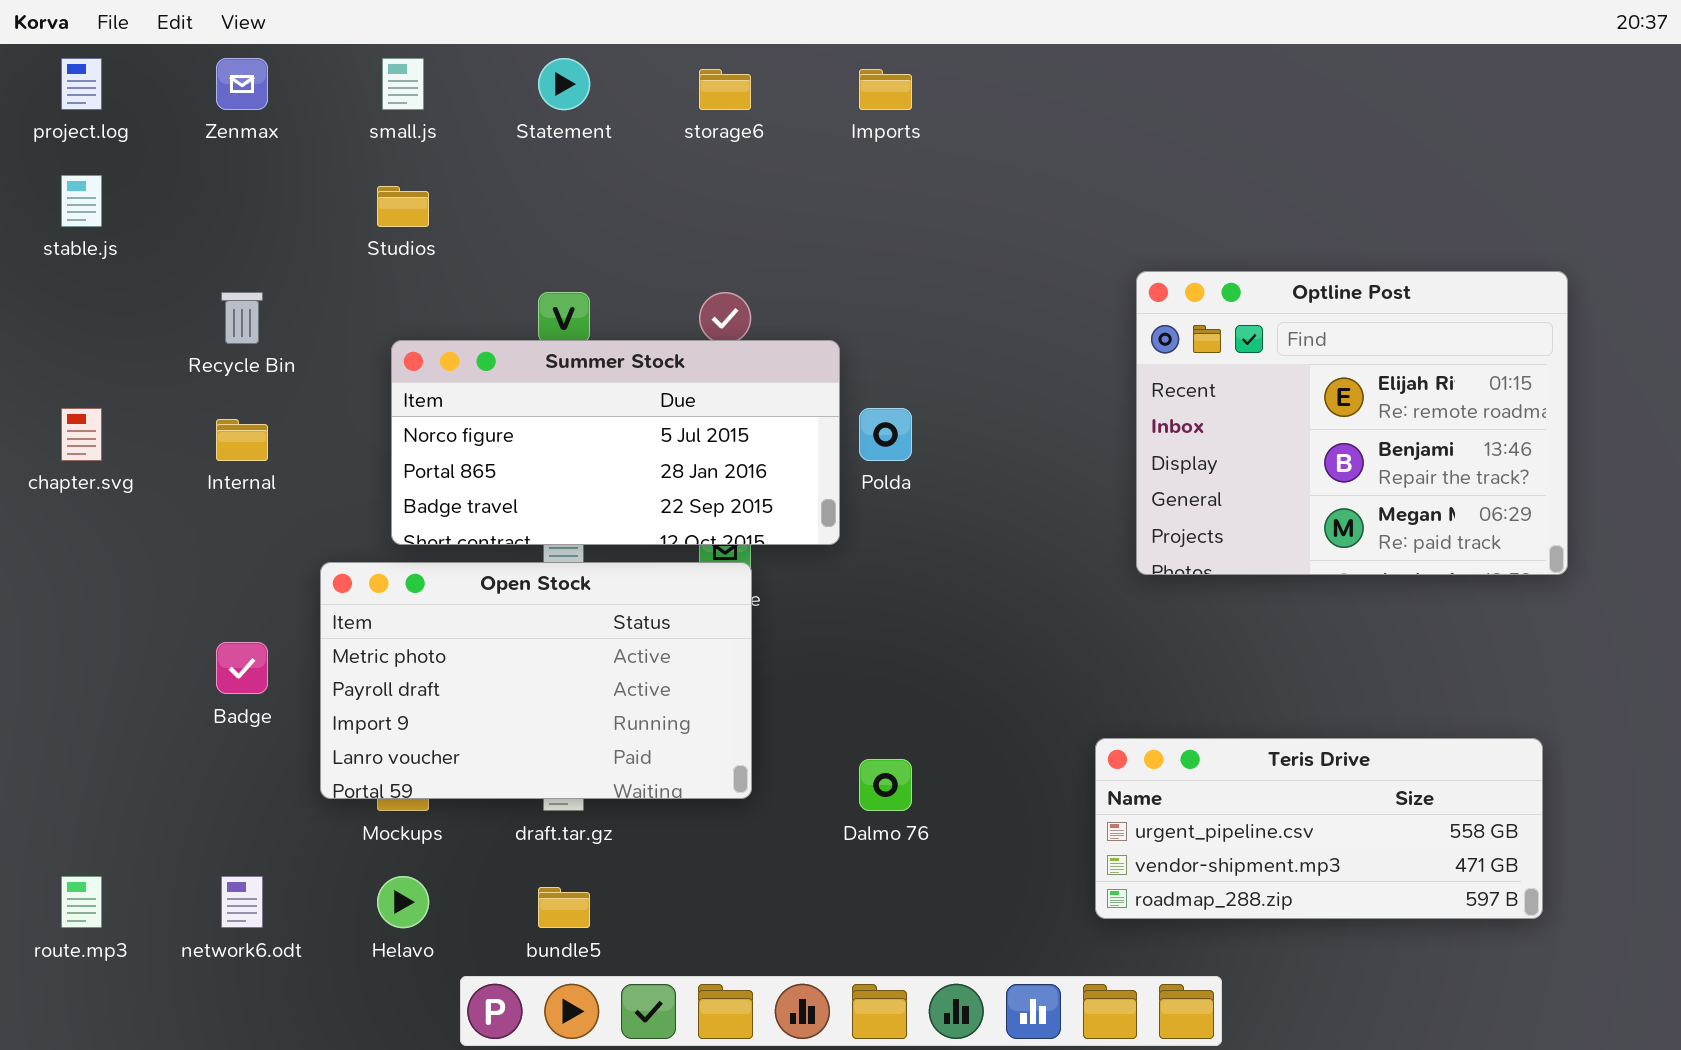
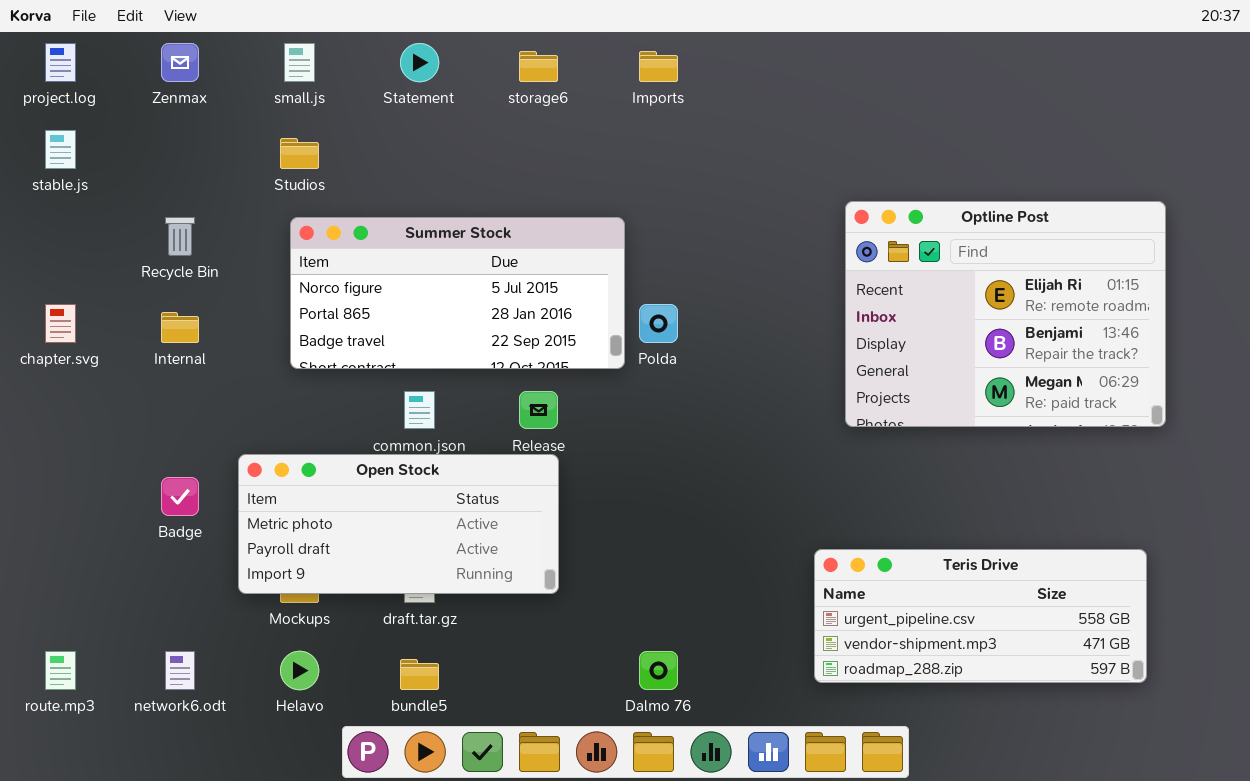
Summer Stock: [391,340,840,545] -> [290,217,625,369], moved
Open Stock: [320,562,752,799] -> [238,454,559,594], resized
Dalmo 76: [859,759,912,811] -> [639,651,678,690], moved

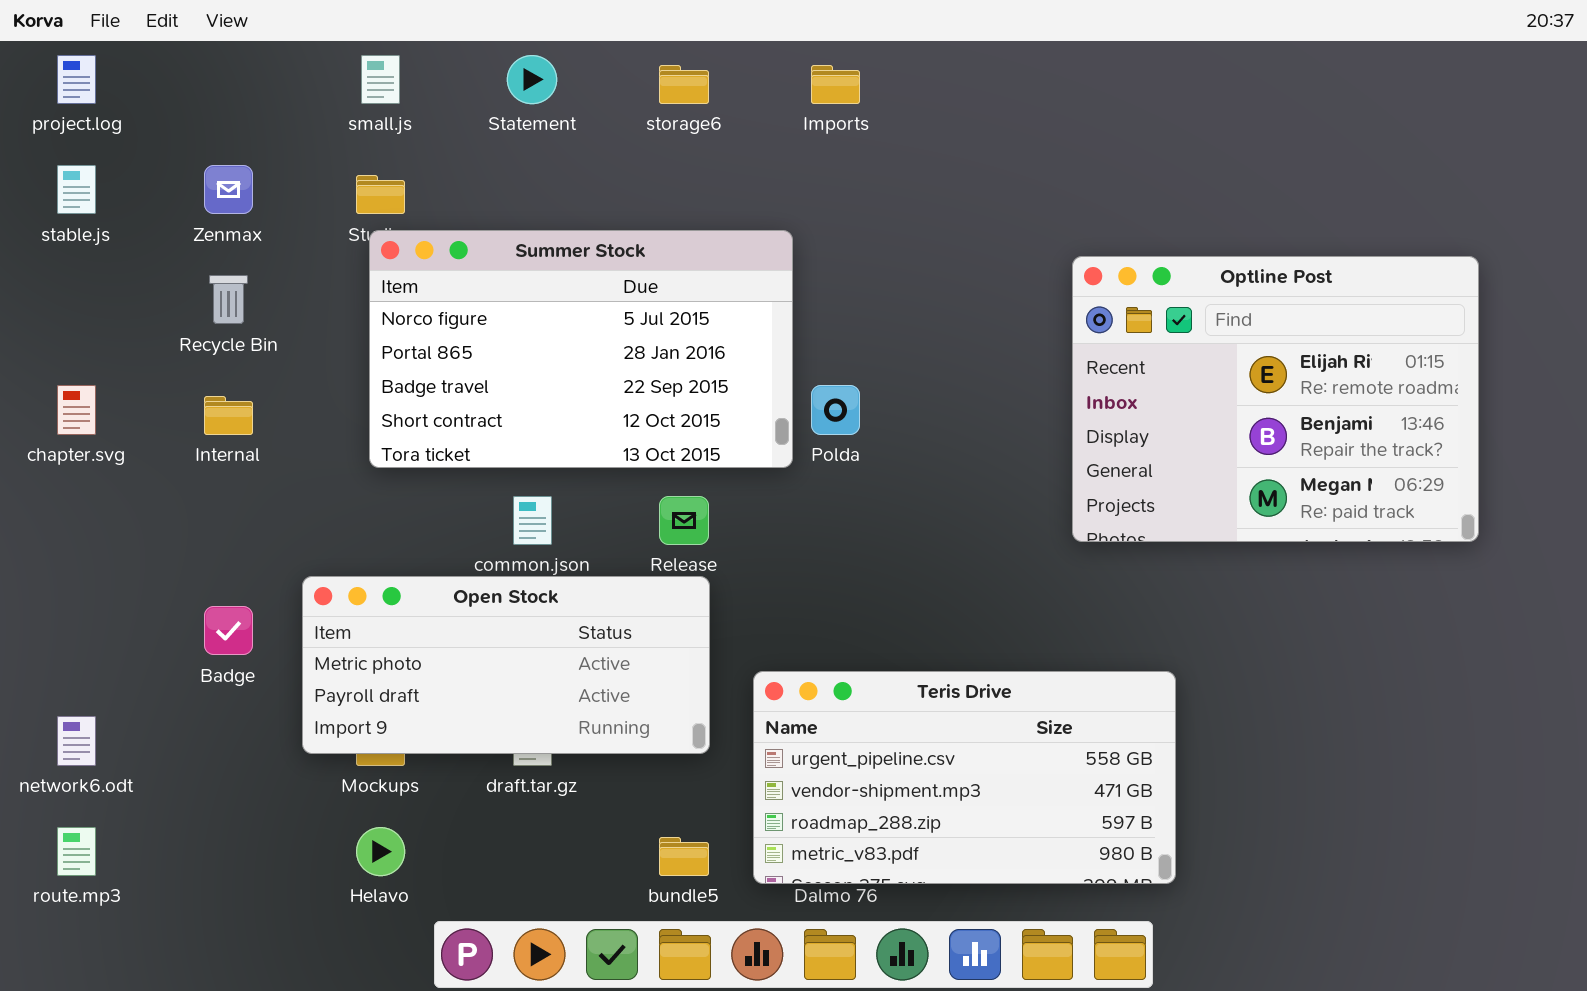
Zenmax: [161,43,199,82] -> [204,165,253,214], moved
Summer Stock: [290,217,625,369] -> [369,230,793,468], resized
Teris Drive: [814,549,1147,683] -> [753,671,1176,884], moved, resized
network6.odt: [165,651,195,690] -> [57,716,96,766], moved
bundle5: [400,659,439,690] -> [659,837,709,876], moved

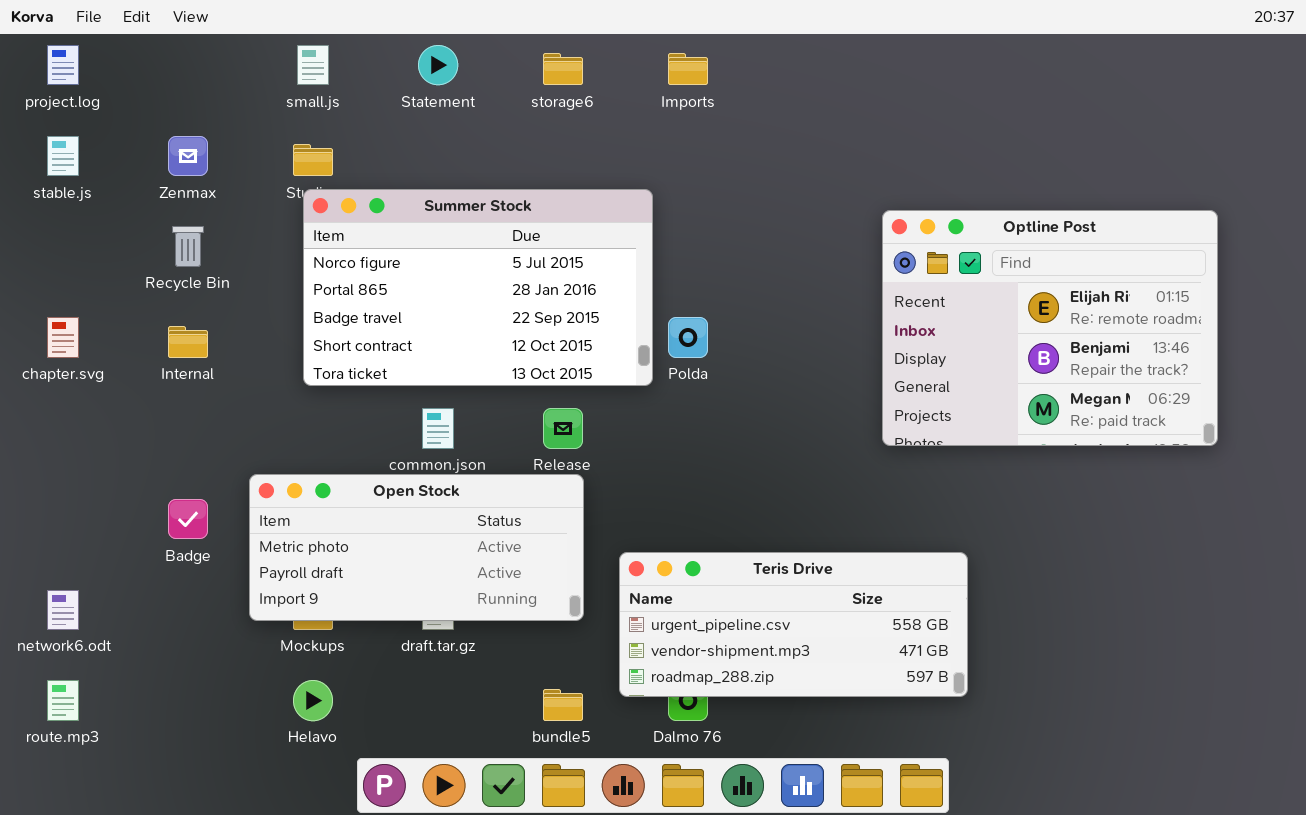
Teris Drive: [753,671,1176,884] -> [619,552,968,697], resized

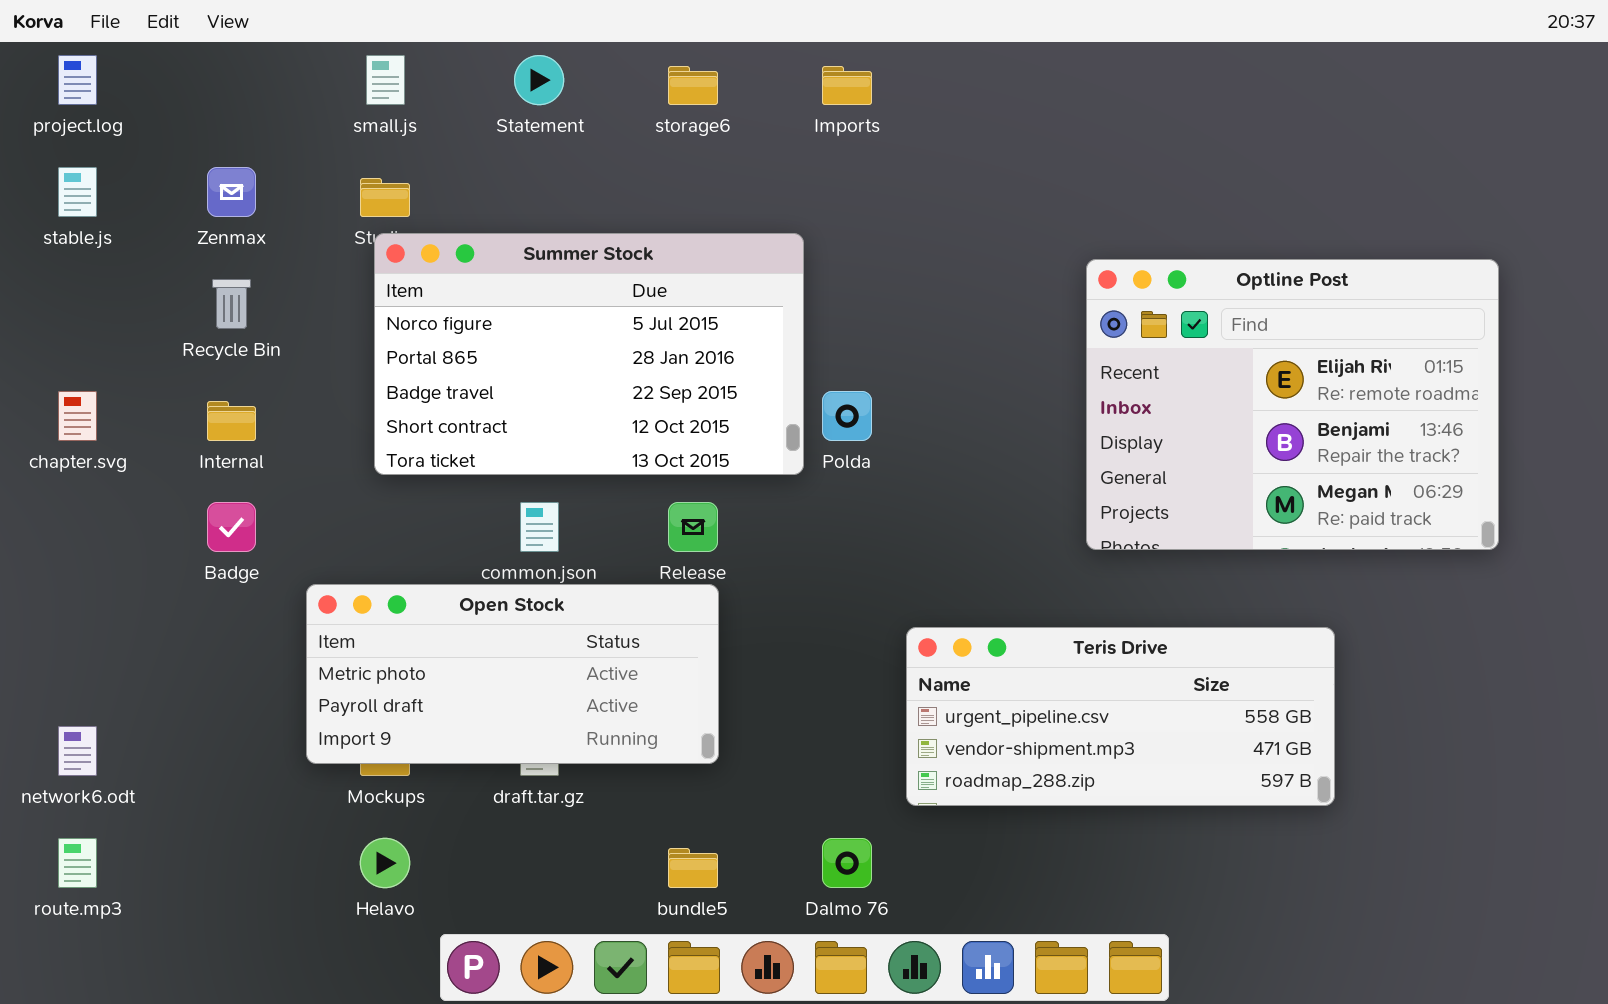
Badge: [168,499,208,539] -> [207,502,256,552], moved
Teris Drive: [619,552,968,697] -> [906,627,1335,806], moved

